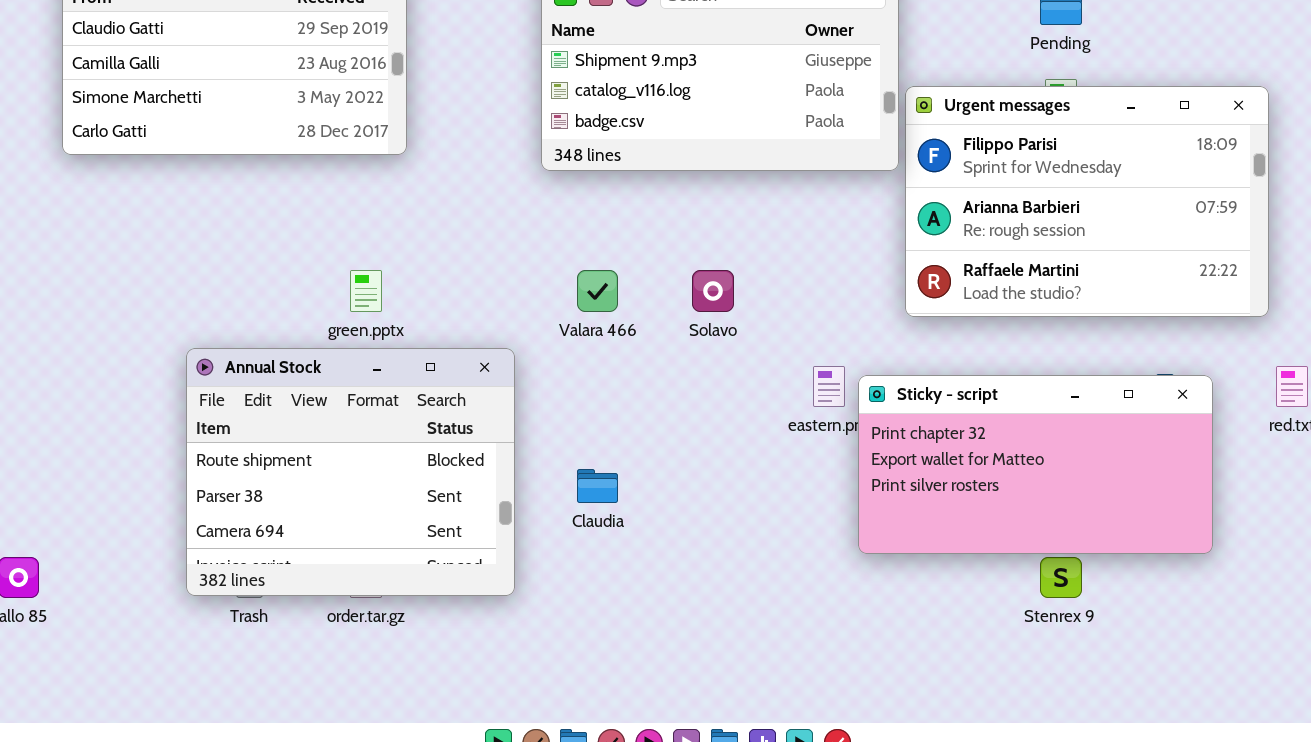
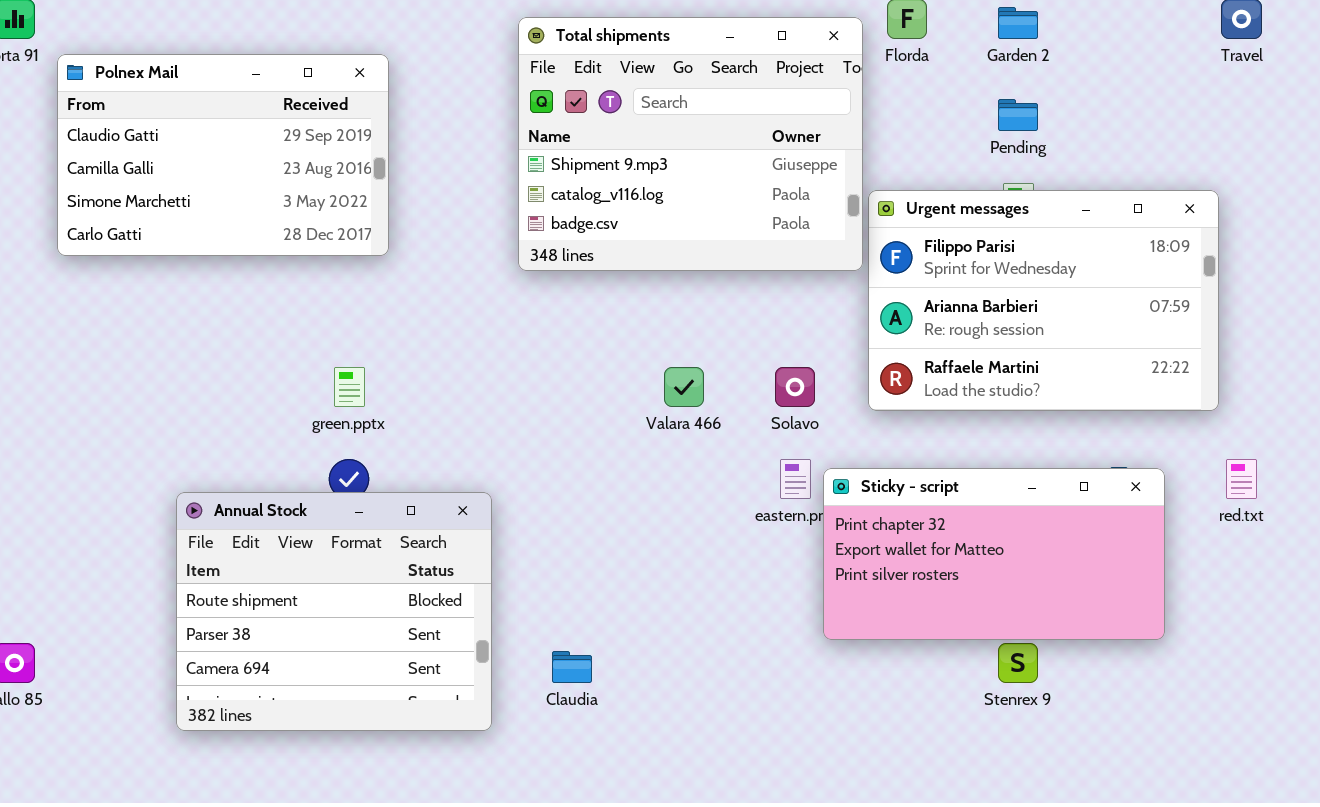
Valara 466: [577,270,618,312] -> [664,367,704,407], moved
Solavo: [692,270,734,312] -> [775,367,815,407], moved
Annual Stock: [186,348,515,596] -> [176,492,492,731], moved
Claudia: [577,469,618,503] -> [552,651,592,683], moved

